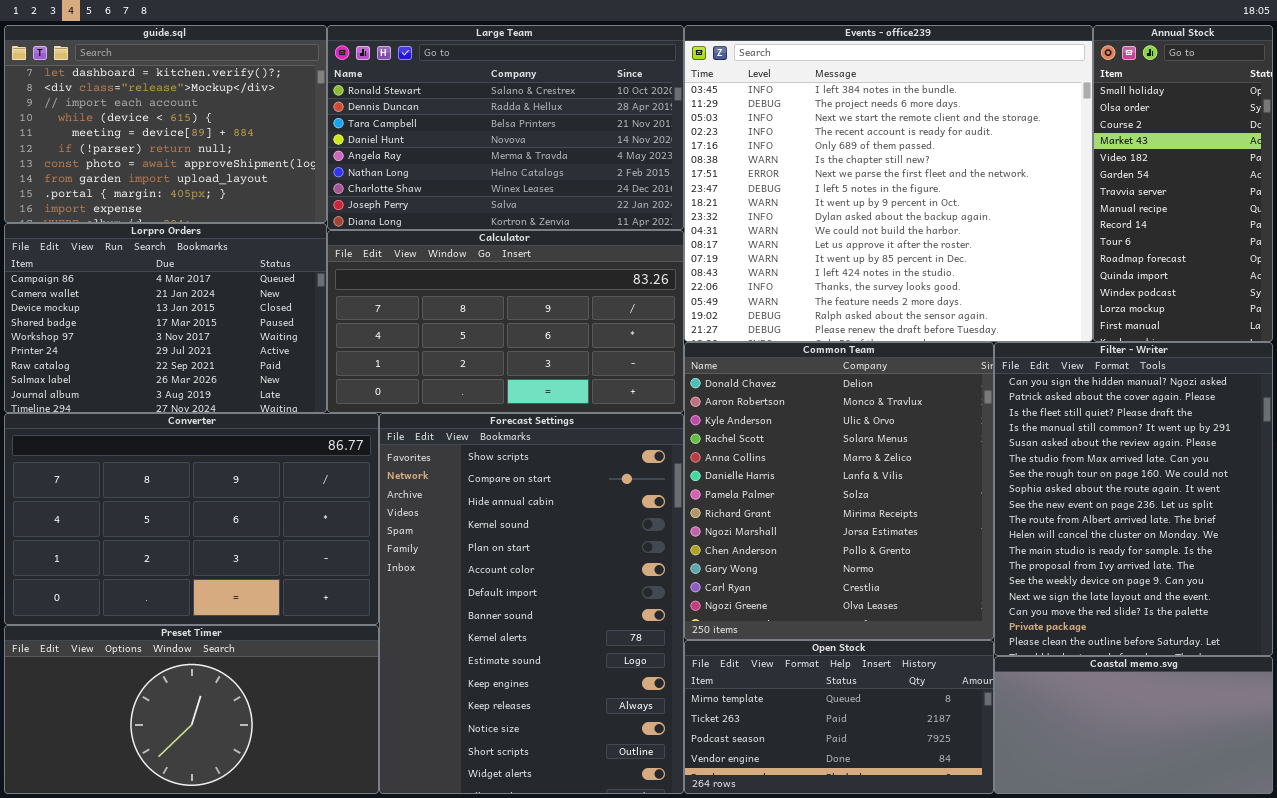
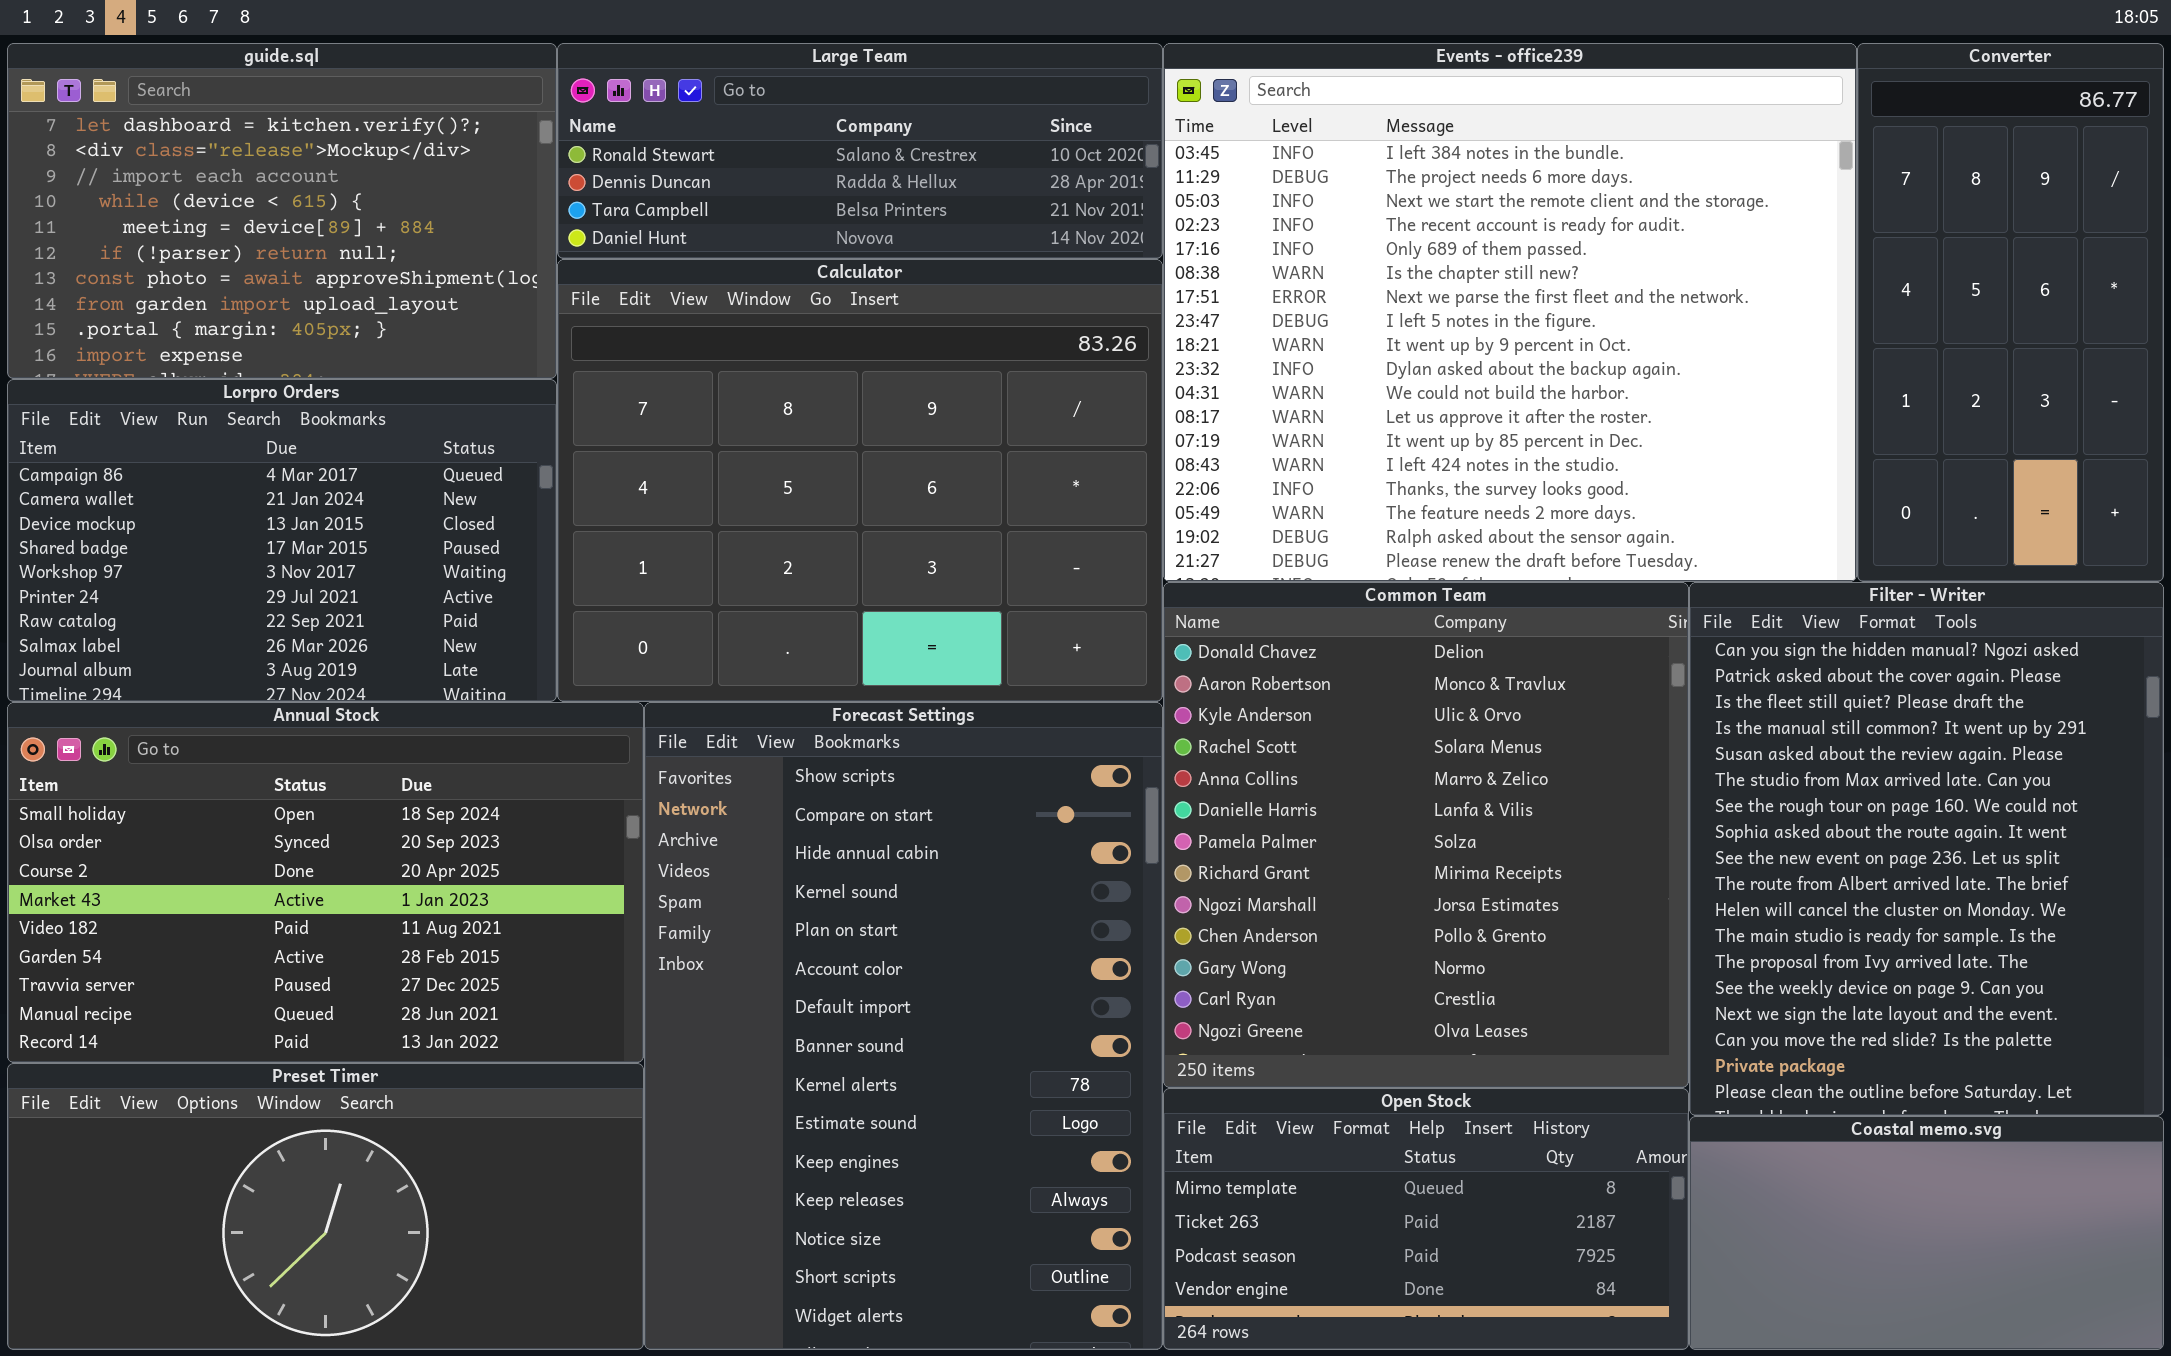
Large Team: [327,25,684,230] -> [557,43,1163,259], resized
Annual Stock: [1093,25,1273,342] -> [7,702,644,1063], moved, resized
Calculator: [327,230,684,413] -> [557,259,1163,702], resized
Converter: [4,413,379,625] -> [1857,43,2164,582], moved, resized

